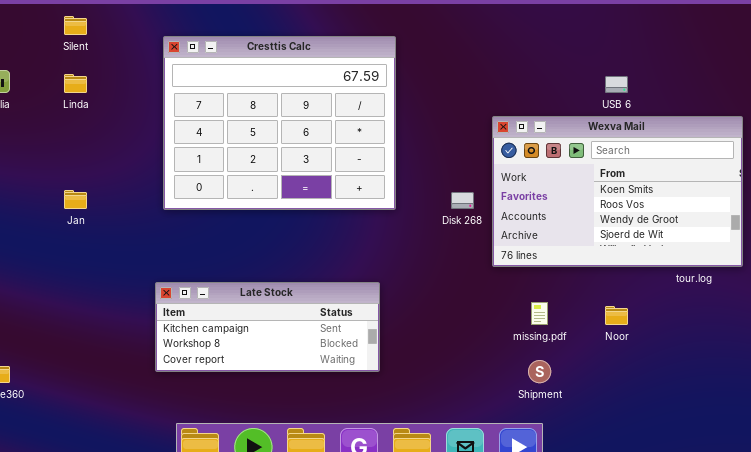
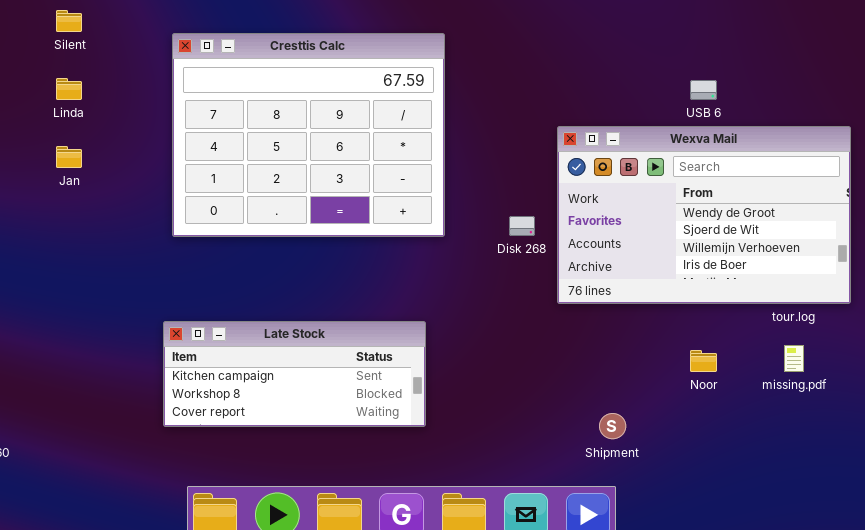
Wexva Mail: [492,116,743,267] -> [557,126,851,304], scrolled down 2 rows
Jan: [64,190,87,209] -> [56,146,82,168], moved
missing.pdf: [531,302,548,325] -> [784,345,804,372], moved

